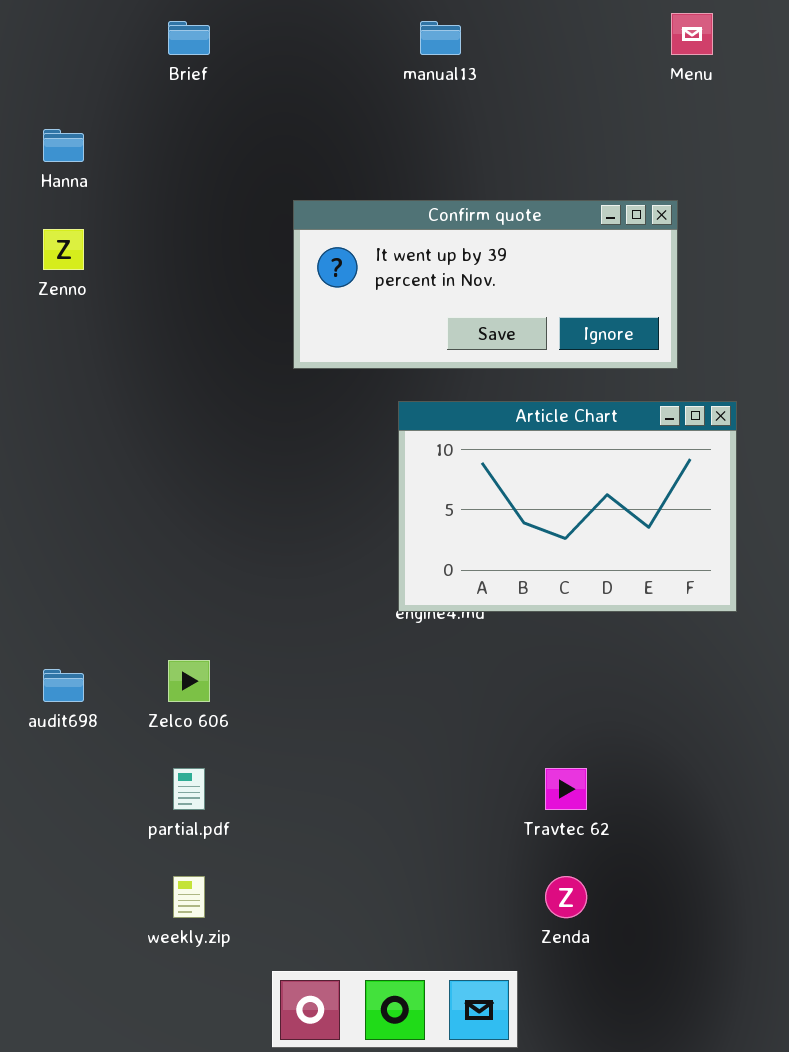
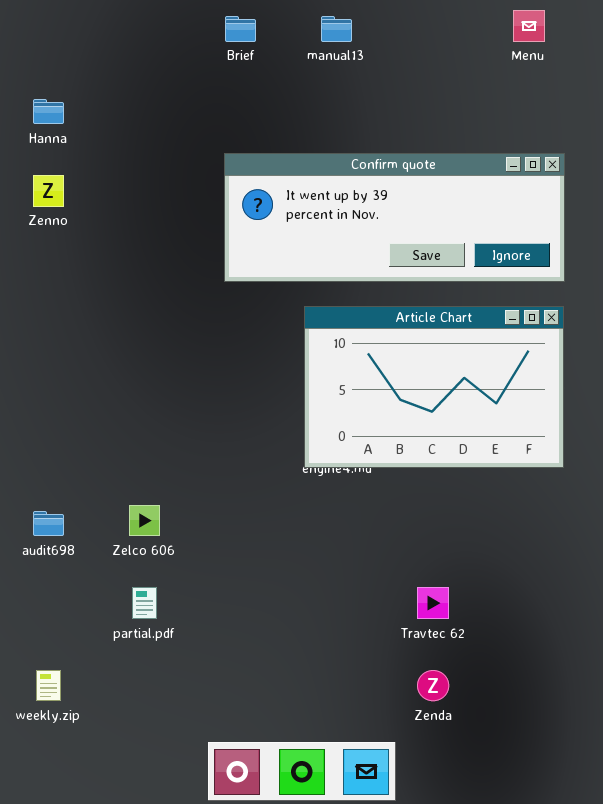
Brief: [168,21,210,55] -> [225,16,256,42], moved
Confirm quote: [293,200,678,369] -> [224,153,565,282], resized
weekly.zip: [173,876,205,918] -> [36,670,61,701], moved

